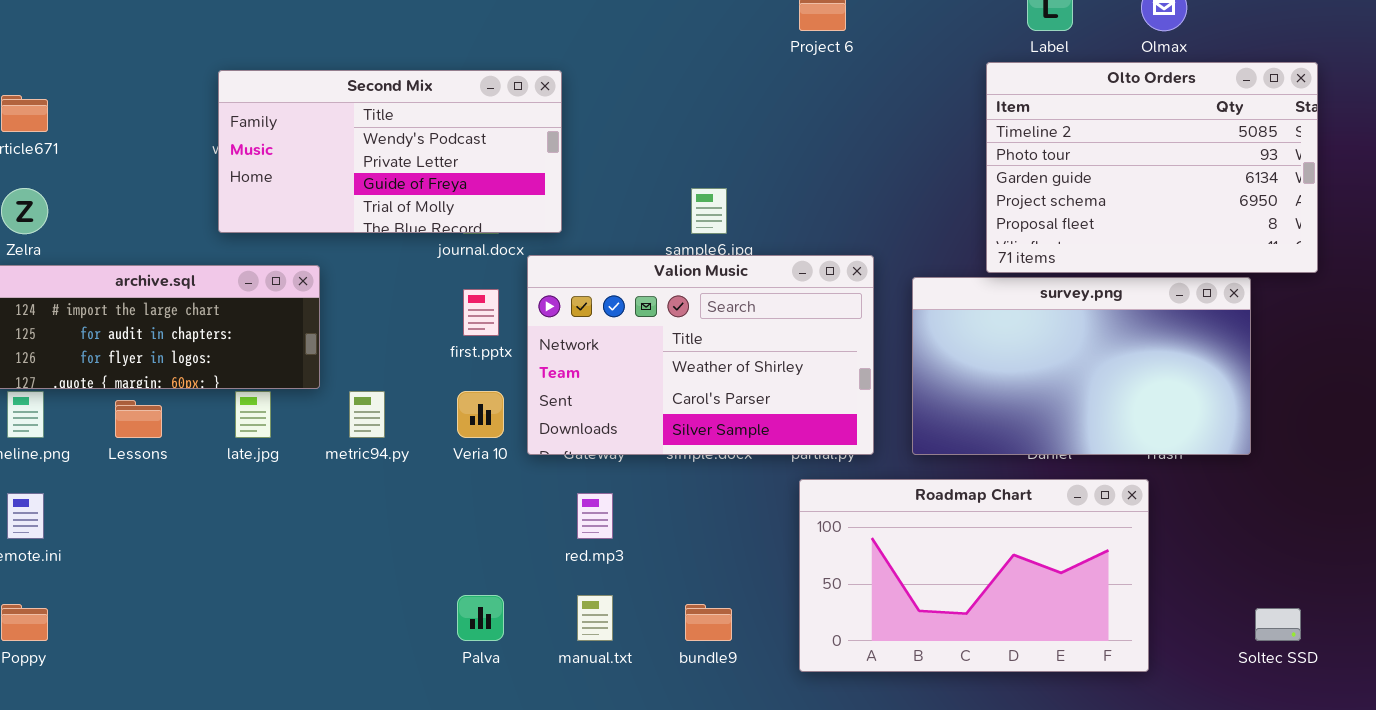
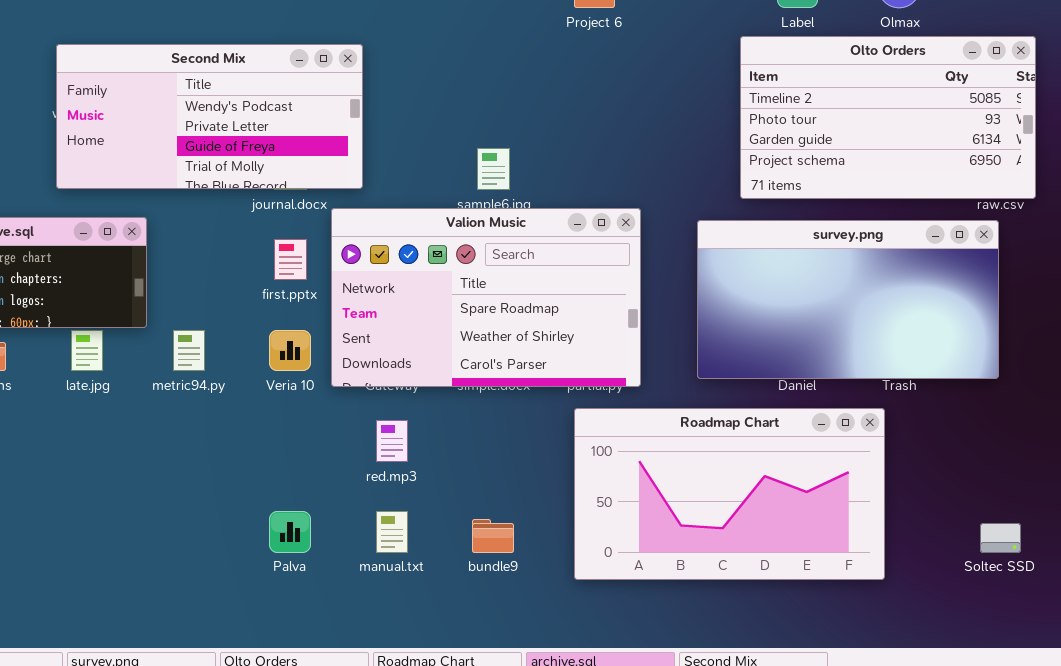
Olto Orders: [986,62,1318,273] -> [740,36,1036,199], resized
Valion Music: [527,255,874,455] -> [331,208,641,387], scrolled up 1 row
survey.png: [912,277,1251,455] -> [697,220,999,379], moved

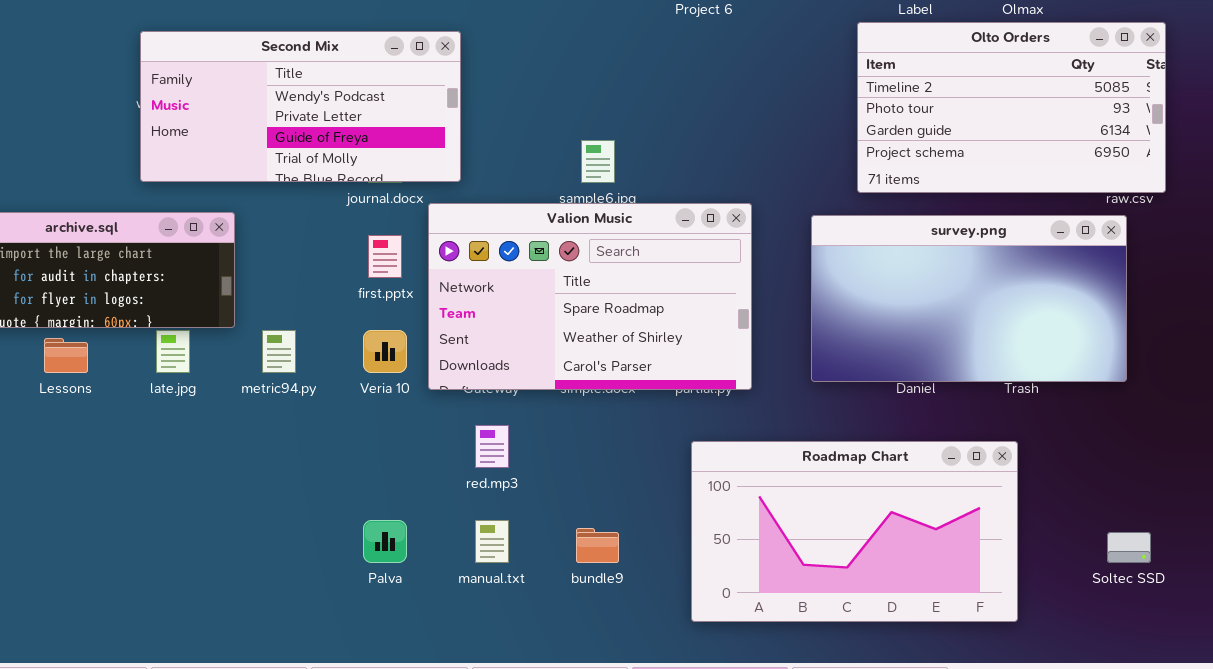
Roadmap Chart: [574,408,885,580] -> [691,441,1018,622], moved

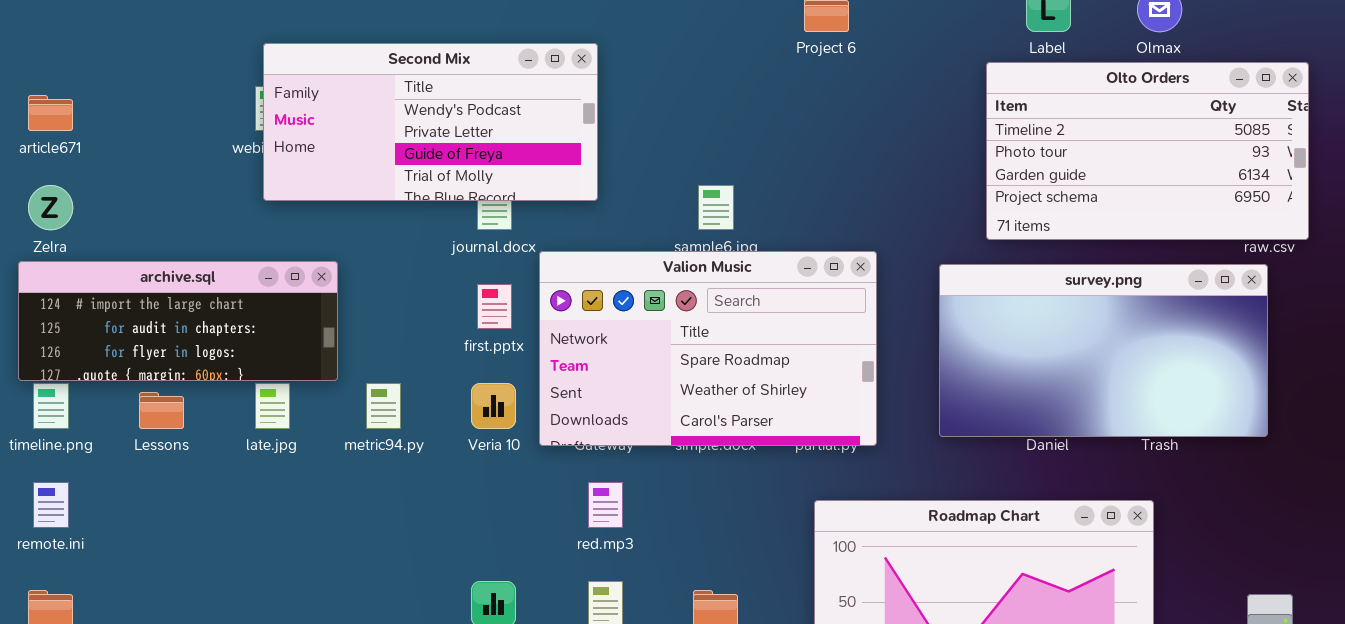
Second Mix: [140,31,461,182] -> [263,43,598,201], moved

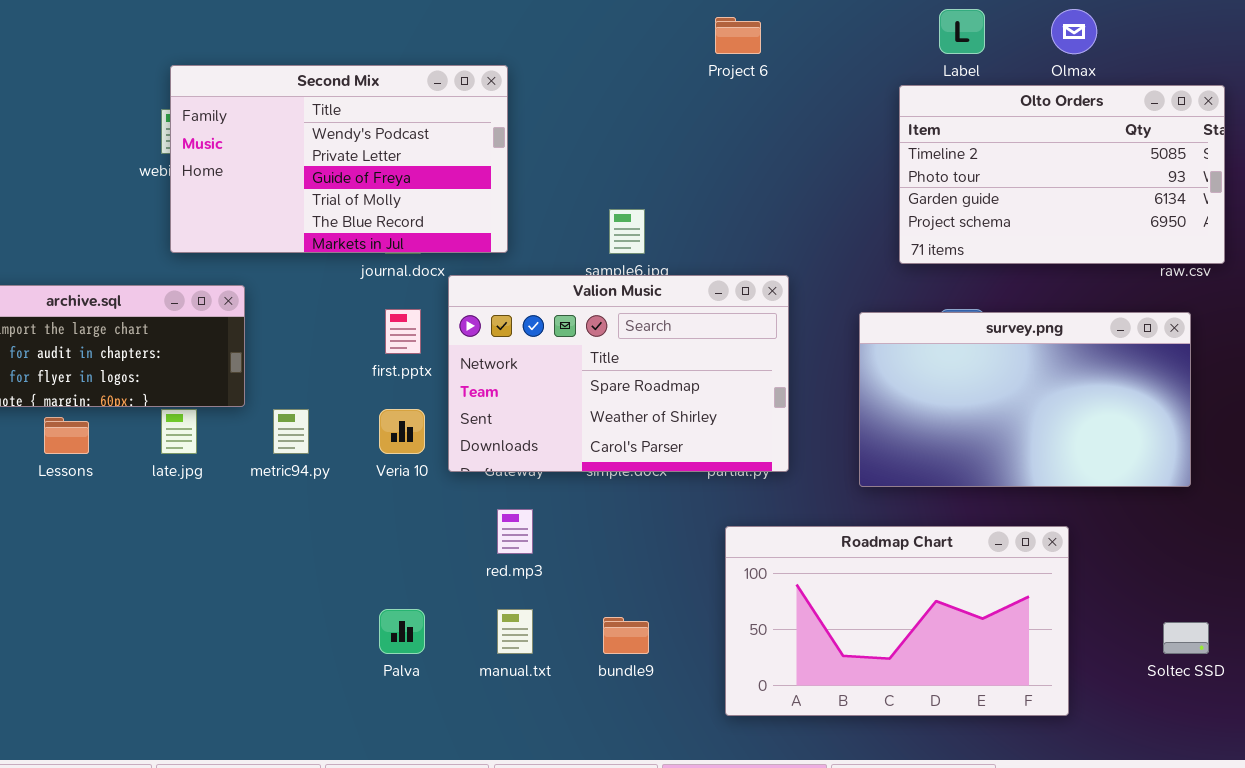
Second Mix: [263,43,598,201] -> [170,65,508,253], resized
survey.png: [939,264,1268,437] -> [859,312,1191,487], moved

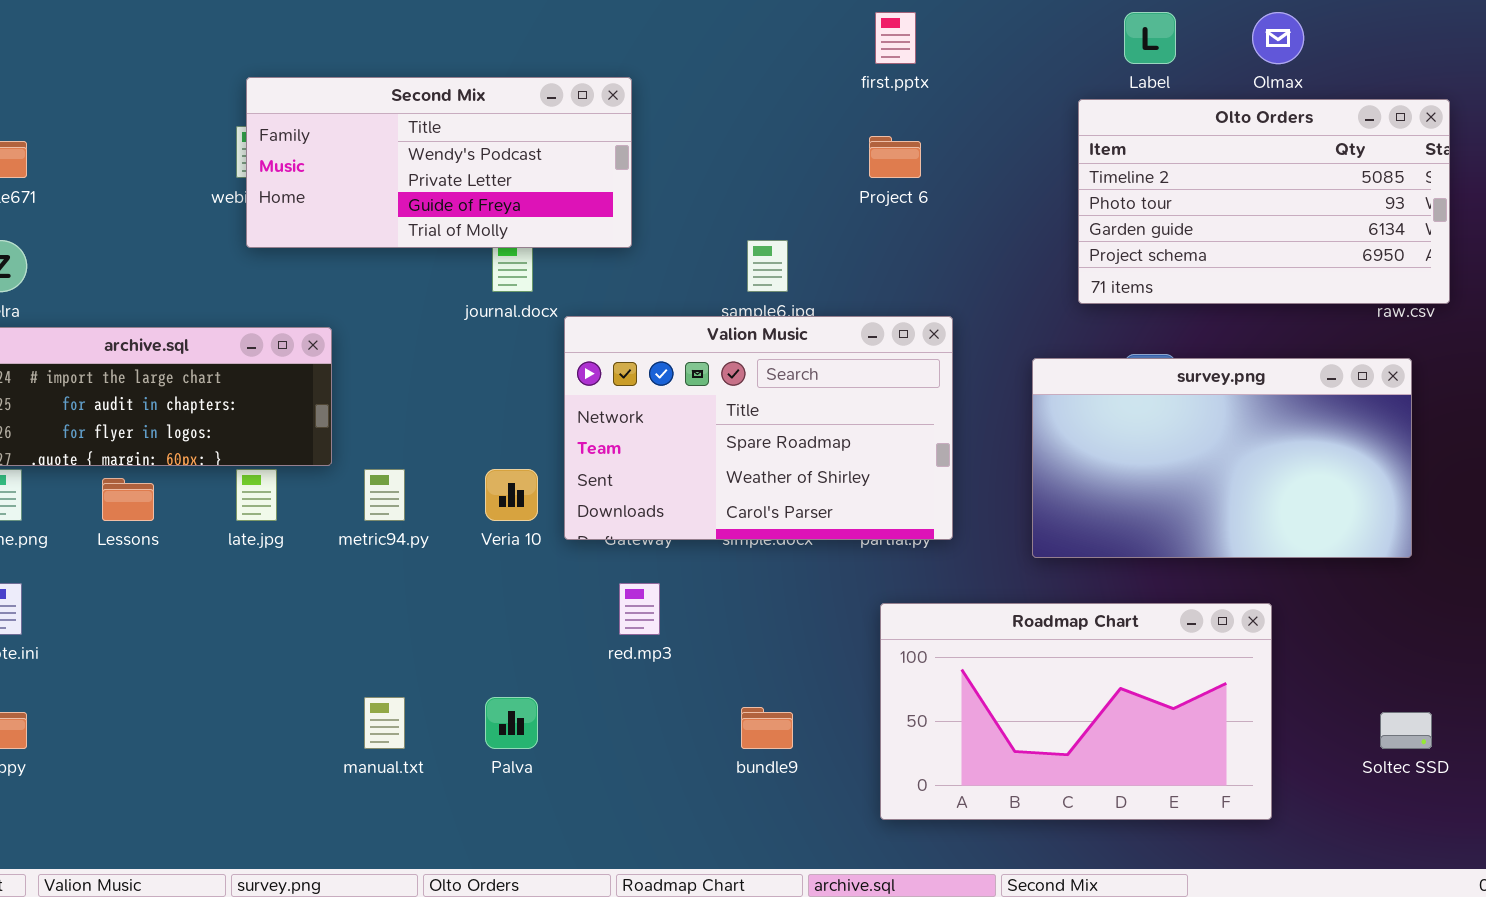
Project 6: [715,17,761,54] -> [869,136,921,178], moved
Second Mix: [170,65,508,253] -> [246,77,632,248], resized
first.pptx: [385,309,421,354] -> [875,12,916,64], moved
manual.txt: [497,609,533,654] -> [364,697,405,749], moved

